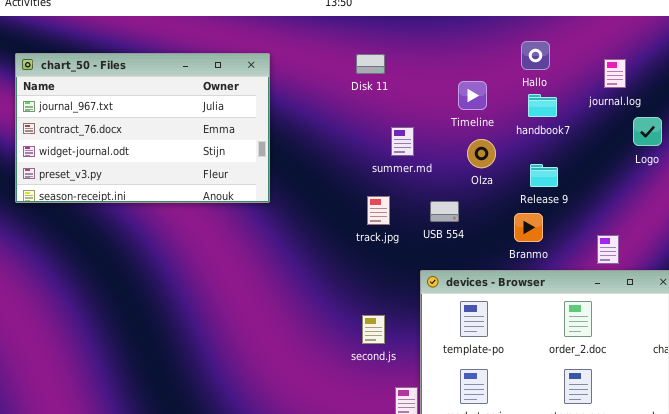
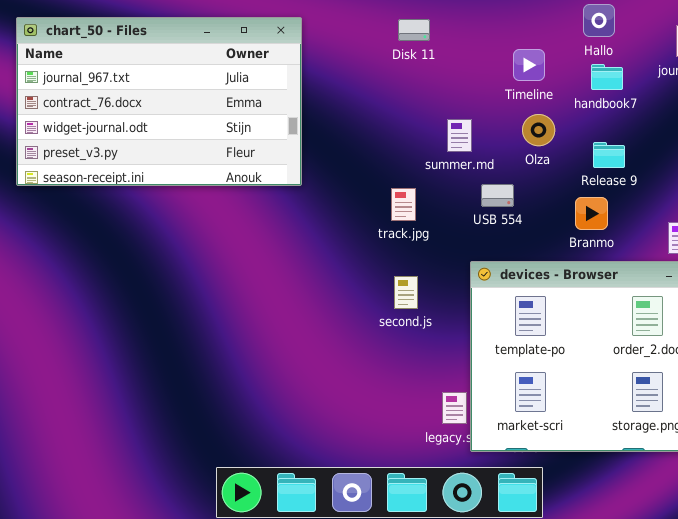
summer.md: [391,127,414,156] -> [447,119,472,152], moved
track.jpg: [367,196,390,225] -> [391,188,416,221], moved
second.js: [362,315,385,344] -> [394,276,418,309], moved

